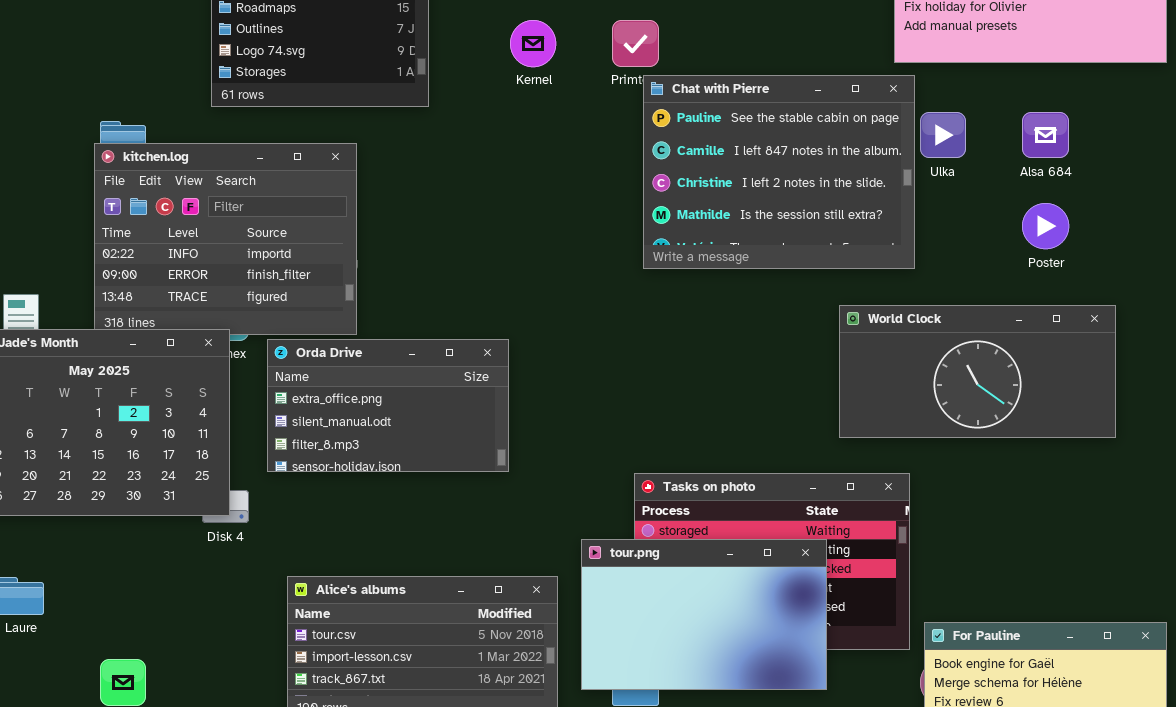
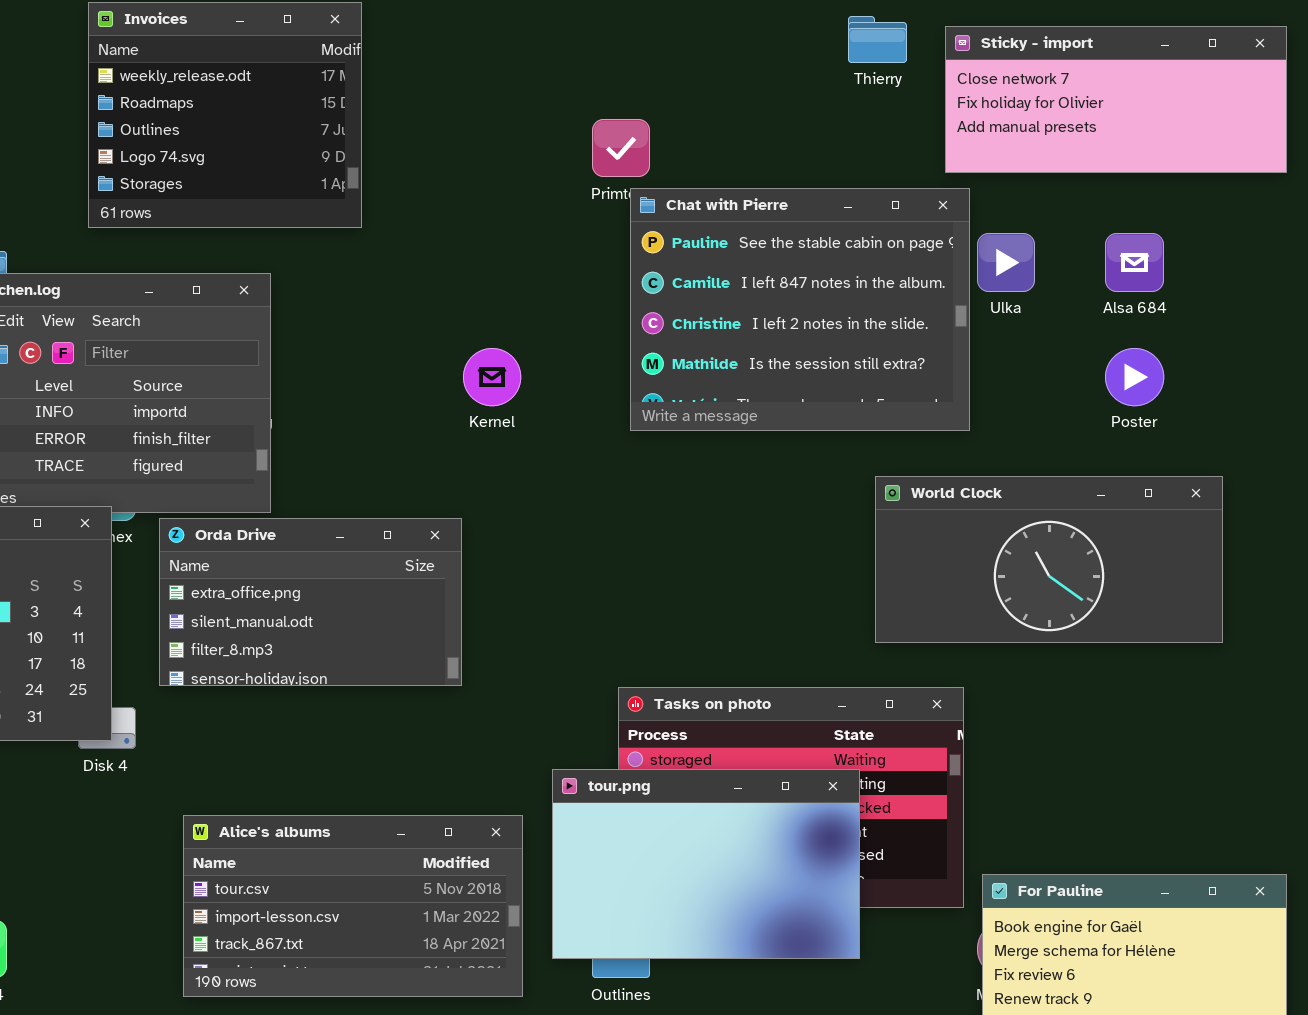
Kernel: [510,20,556,67] -> [463,348,521,406], moved

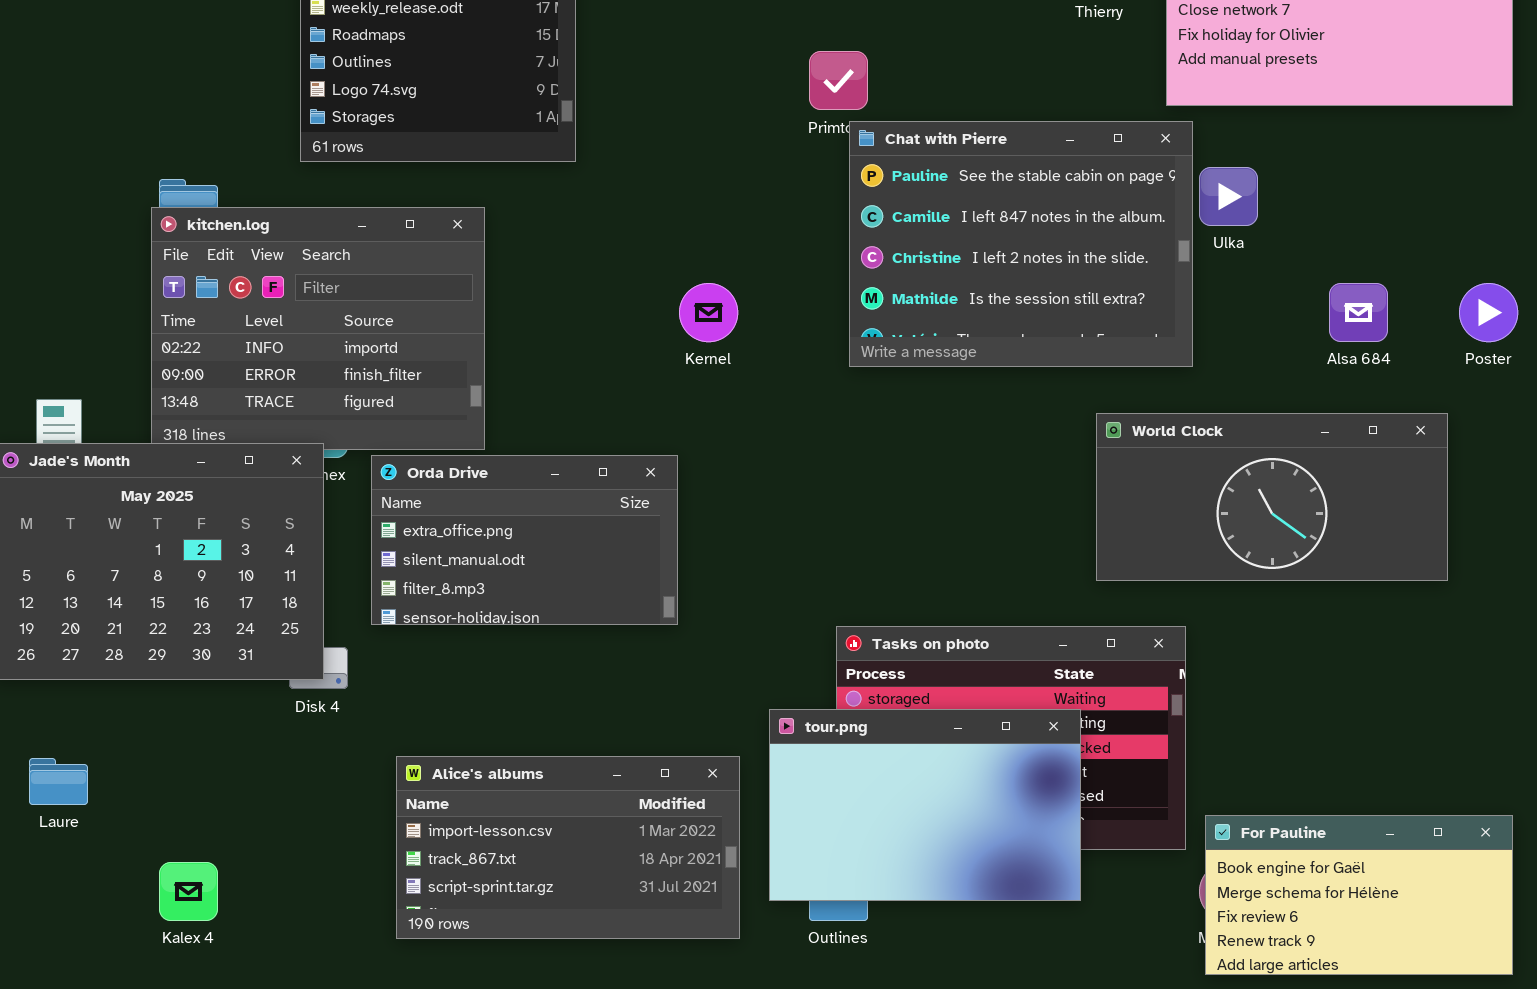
Alsa 684: [1105,233,1164,292] -> [1329,283,1388,342], moved
Poster: [1105,348,1164,406] -> [1459,283,1518,342], moved
Alice's albums: [183,815,523,997] -> [396,756,740,939], scrolled down 1 row

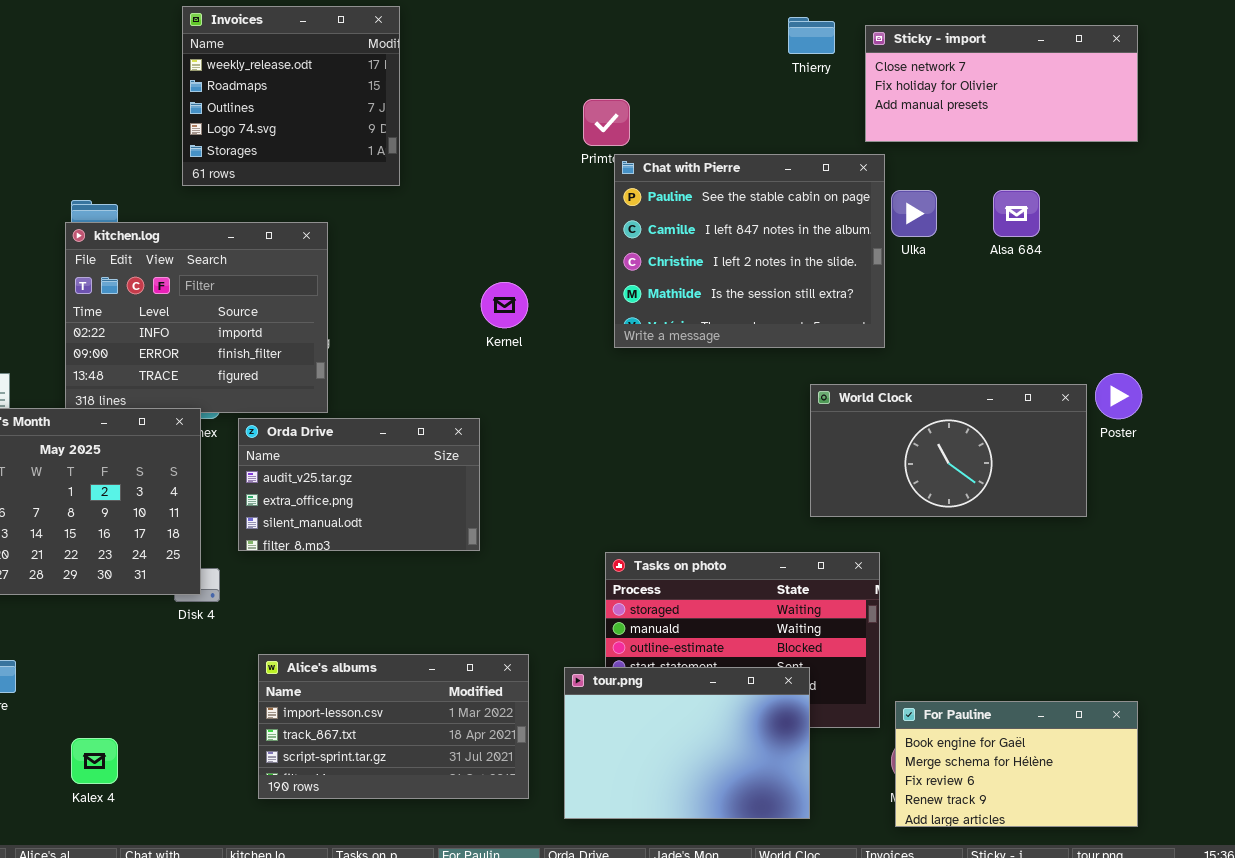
Alsa 684: [1329,283,1388,342] -> [993,190,1040,237], moved
Poster: [1459,283,1518,342] -> [1095,373,1142,419], moved
Orda Drive: [371,455,678,625] -> [238,418,480,551], scrolled up 1 row
tour.png: [769,709,1081,901] -> [564,667,810,819], moved

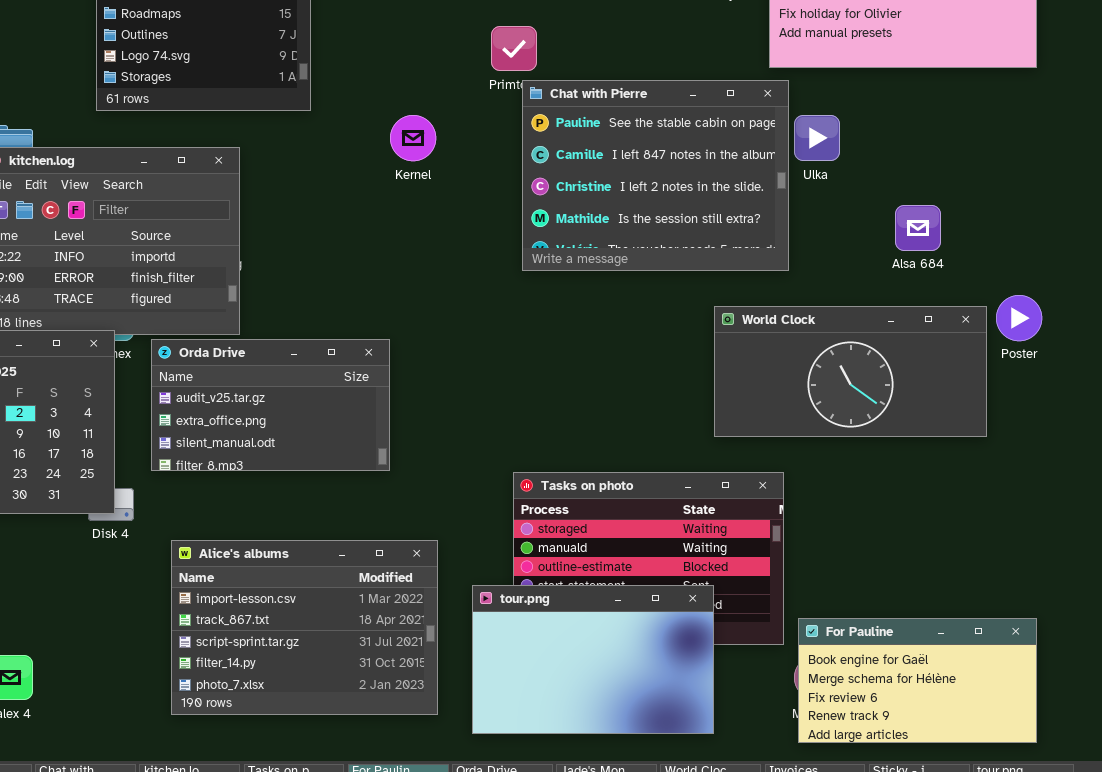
Alsa 684: [993,190,1040,237] -> [895,205,941,251], moved
Kernel: [481,282,528,328] -> [390,115,436,161], moved
Alice's albums: [258,654,529,799] -> [171,540,438,715], resized

